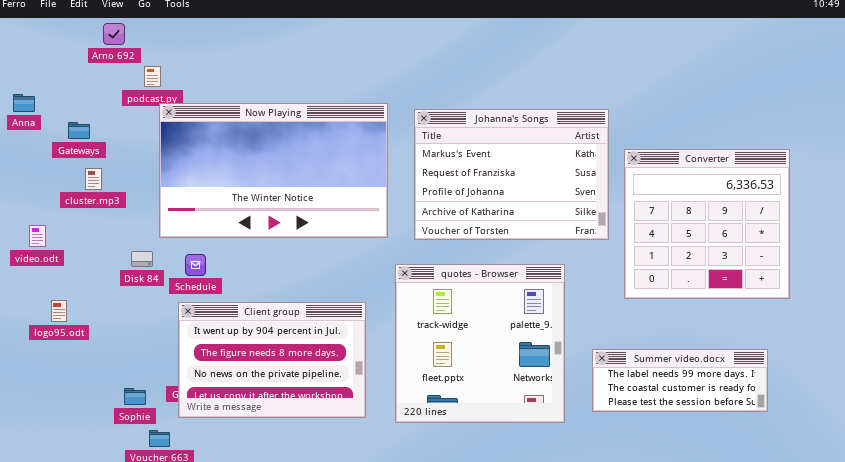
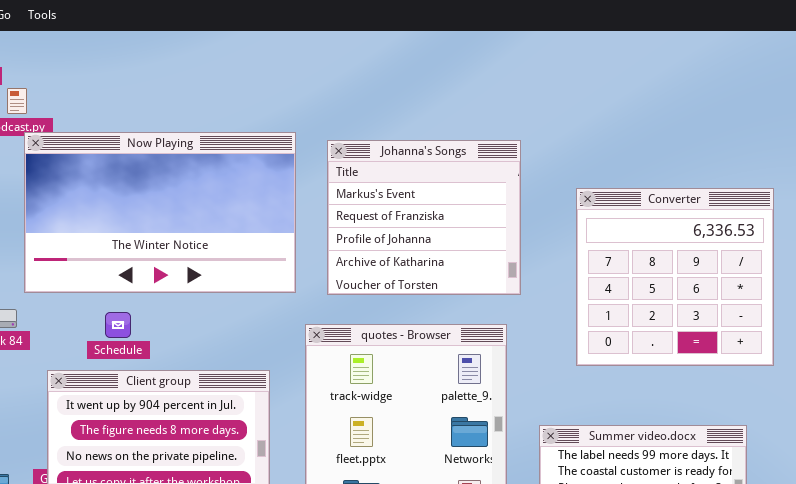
Johanna's Songs: [414,109,609,240] -> [327,140,521,295], resized
Schedule: [185,254,206,276] -> [105,312,131,338], moved

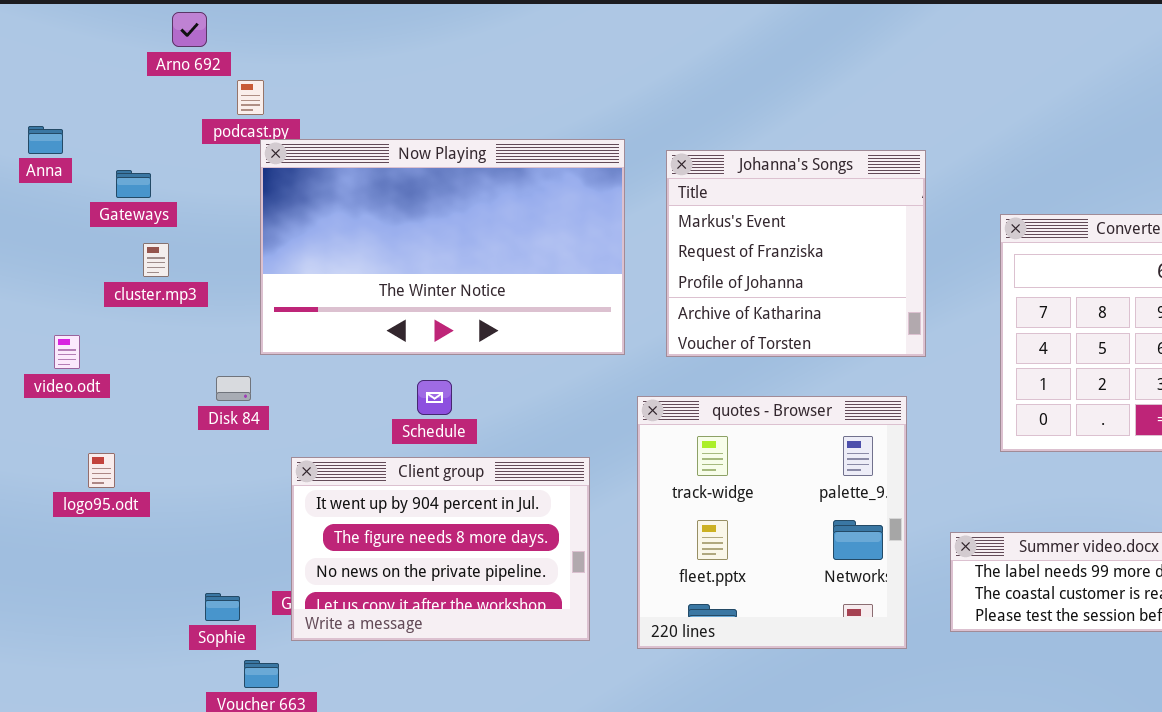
Schedule: [105,312,131,338] -> [417,380,452,415], moved

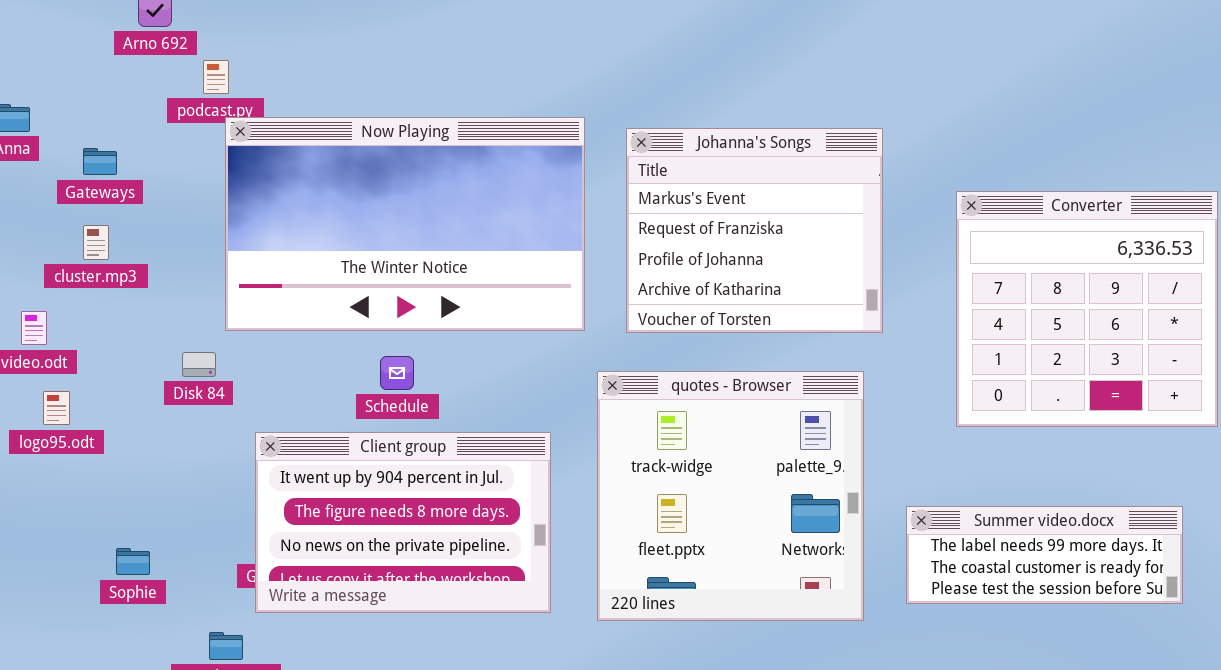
cluster.mp3: [143,243,169,277] -> [83,225,109,260], moved
logo95.odt: [88,453,115,488] -> [43,391,70,425], moved
Sophie: [205,593,240,621] -> [116,548,150,575], moved

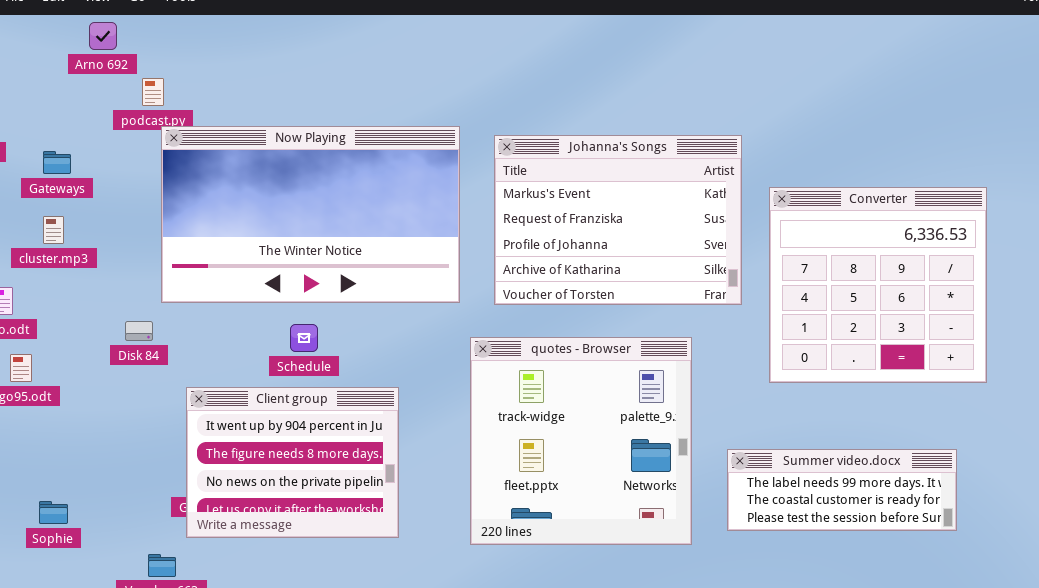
Johanna's Songs: [626,128,883,333] -> [494,135,742,305], resized
Client group: [255,432,551,613] -> [186,387,399,538], resized
Sophie: [116,548,150,575] -> [39,501,68,524], moved

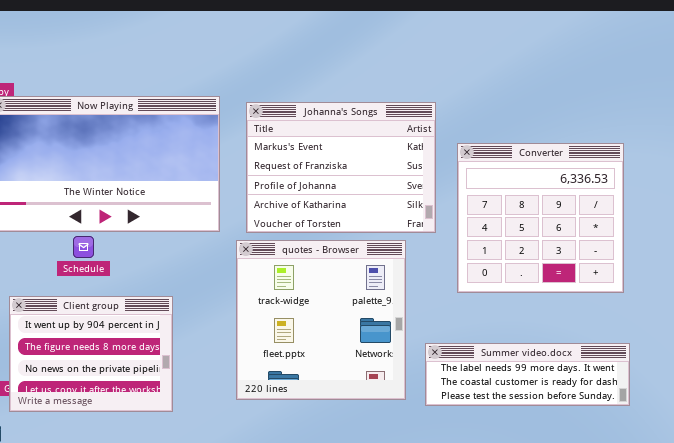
Schedule: [290,324,318,352] -> [73,236,94,258], moved
quotes - Browser: [470,337,692,545] -> [236,240,406,400], moved
Summer video.docx: [727,449,957,531] -> [425,343,630,406], resized

